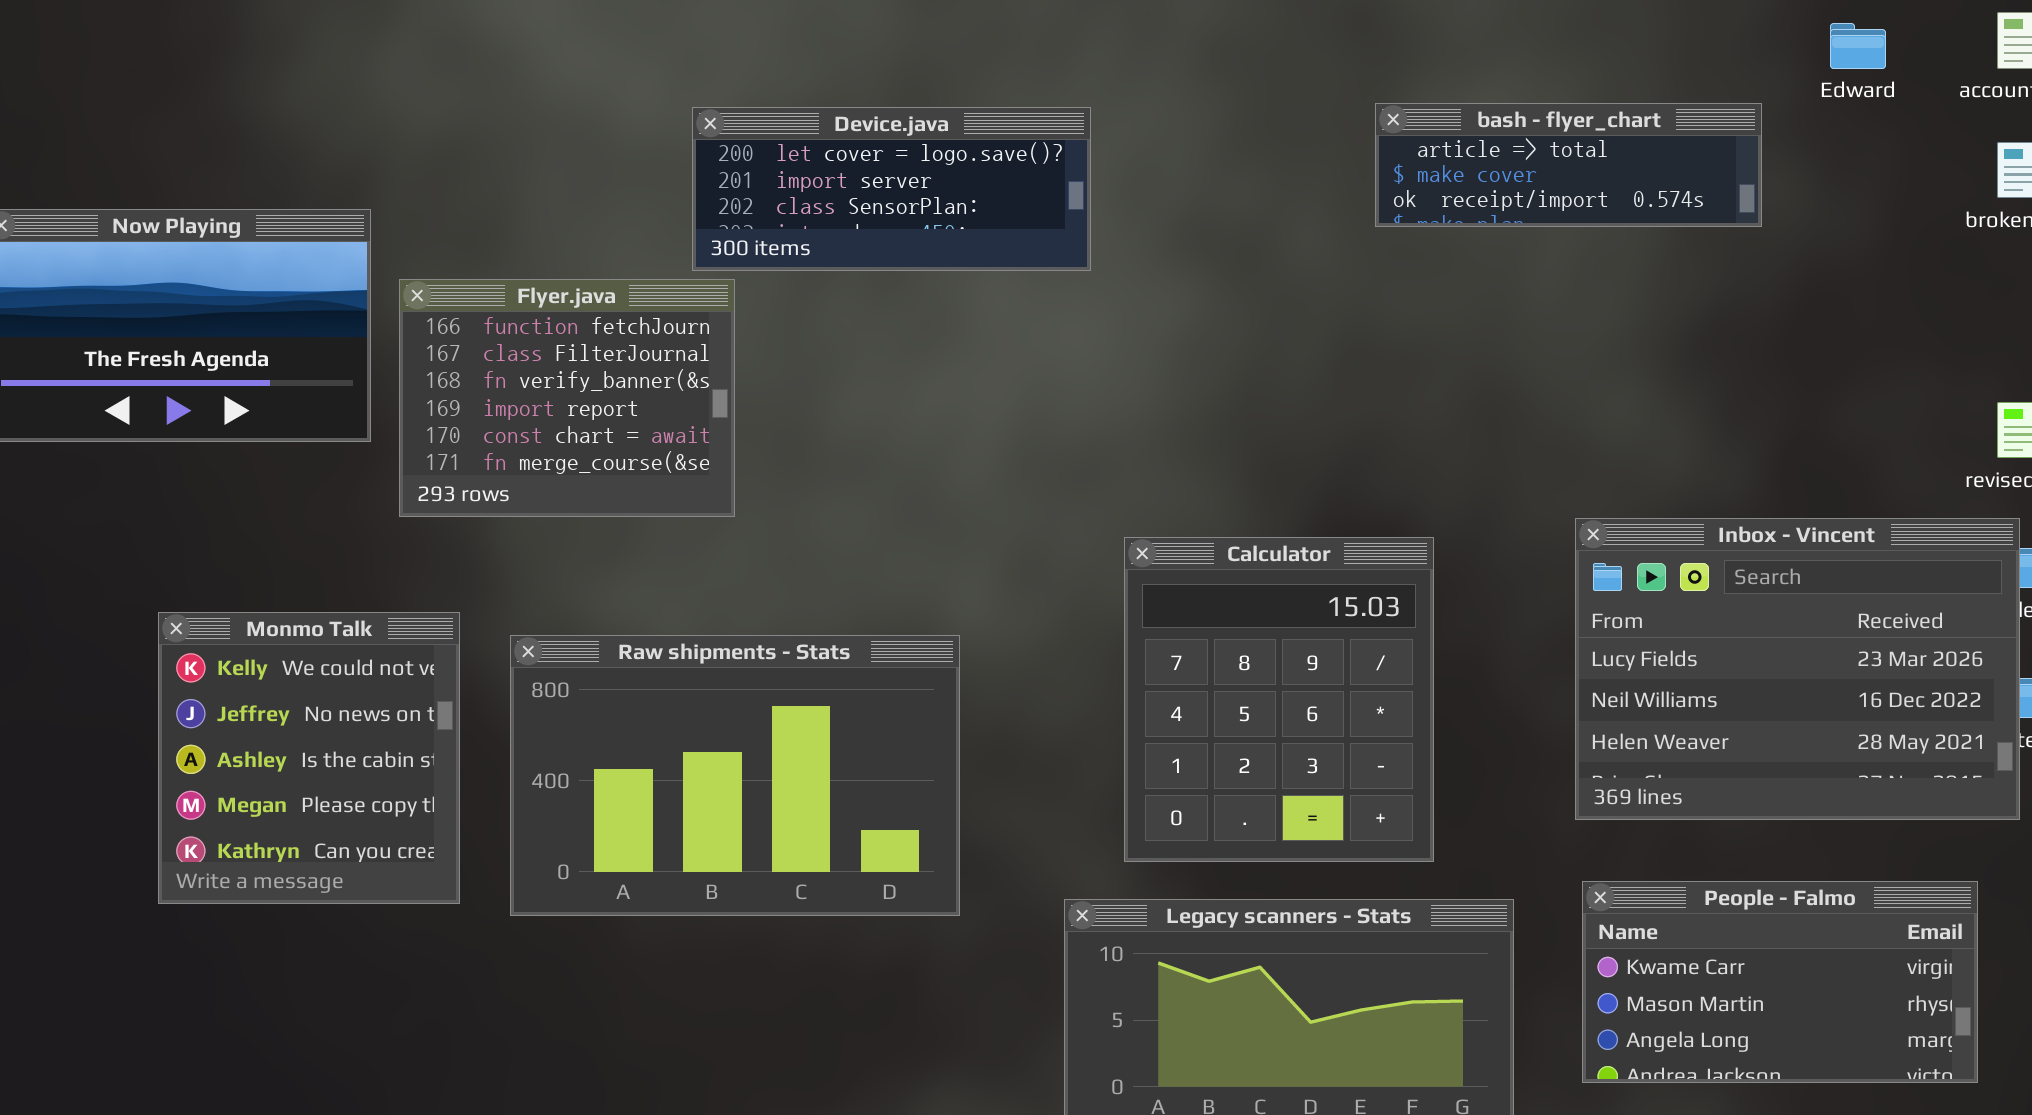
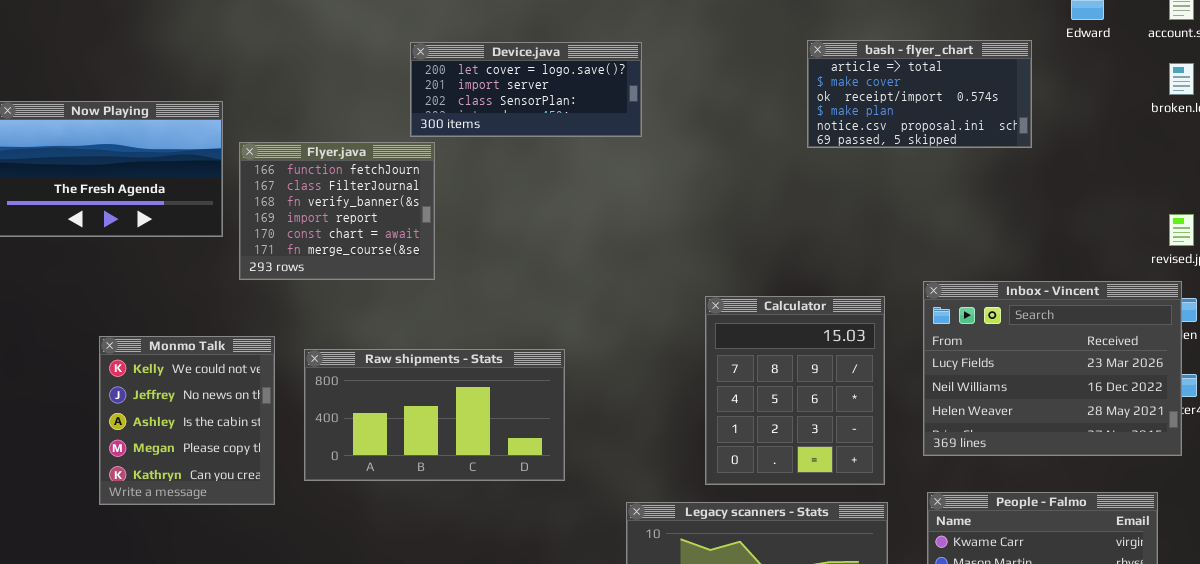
bash - flyer_chart: [1375,103,1762,227] -> [807,40,1032,148], resized
Calculator: [1124,537,1434,862] -> [705,296,885,485], moved
Raw shipments - Stats: [510,635,960,916] -> [304,349,565,481], resized

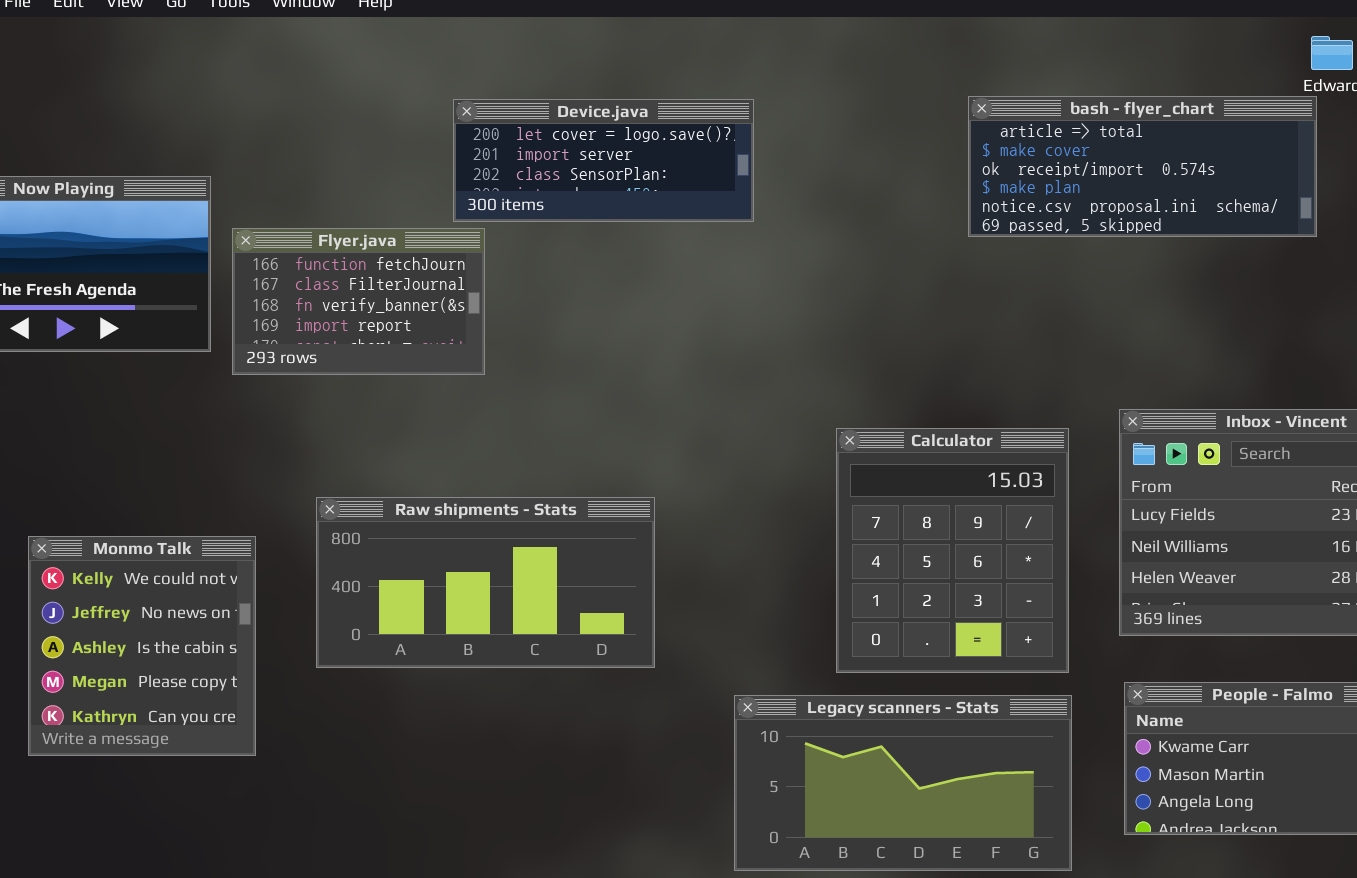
bash - flyer_chart: [807,40,1032,148] -> [968,96,1317,237], resized
Flyer.java: [239,142,435,280] -> [232,228,485,375], resized
Monmo Talk: [99,336,275,505] -> [28,536,256,756], moved

